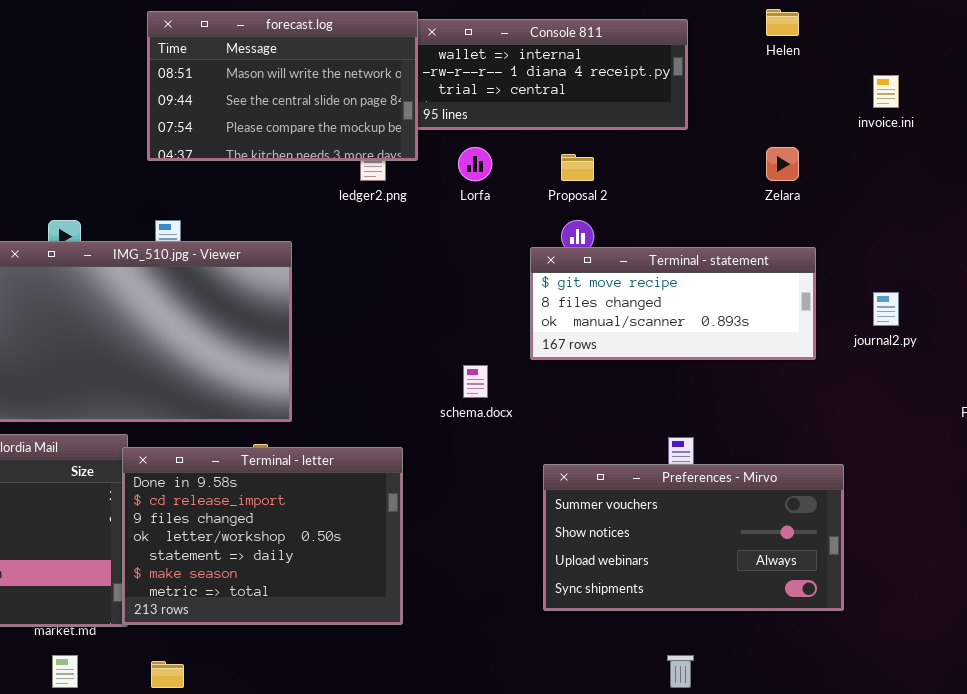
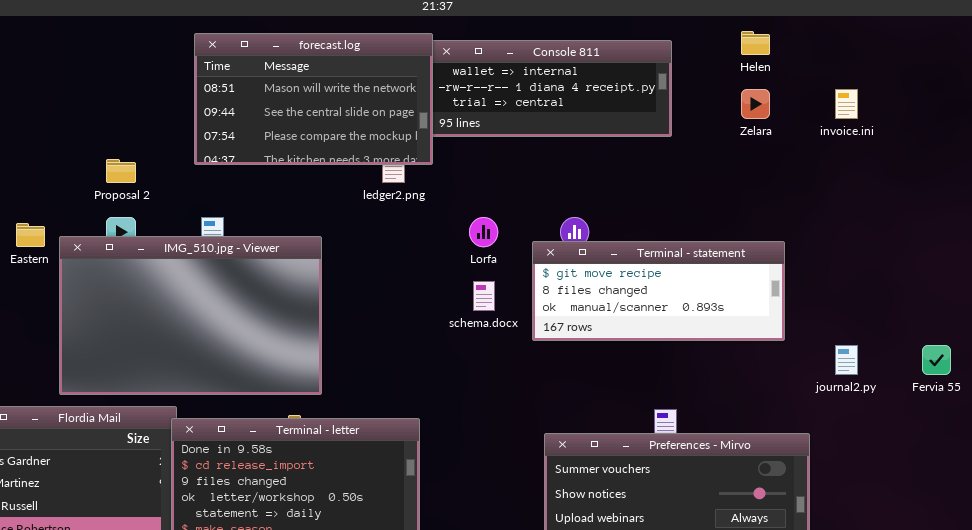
Lorfa: [458,147,492,181] -> [469,217,498,247], moved
Zelara: [766,147,799,181] -> [741,89,770,119], moved
Proposal 2: [561,154,594,181] -> [106,159,136,183], moved
journal2.py: [873,292,899,326] -> [835,345,858,375], moved
schema.docx: [463,365,488,398] -> [473,281,495,311], moved

